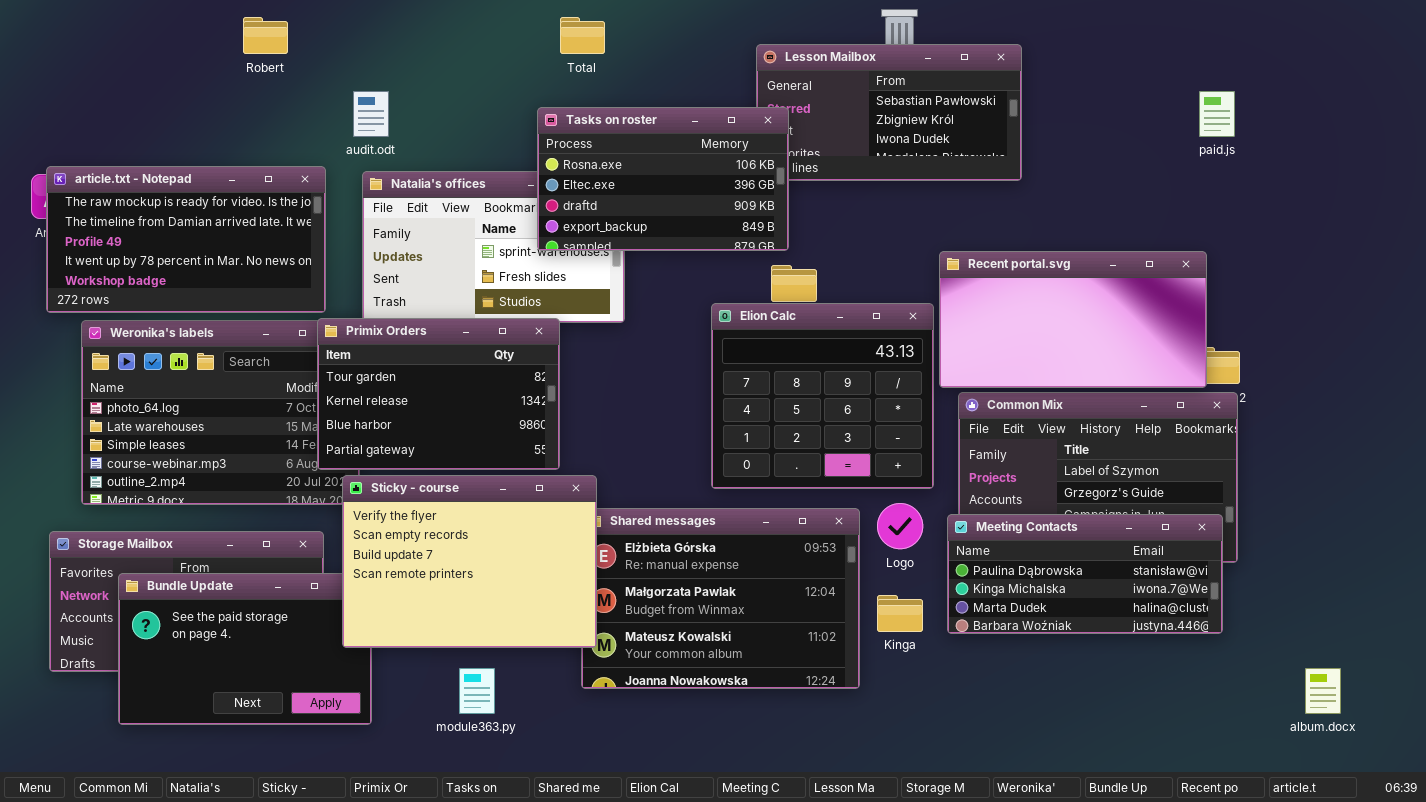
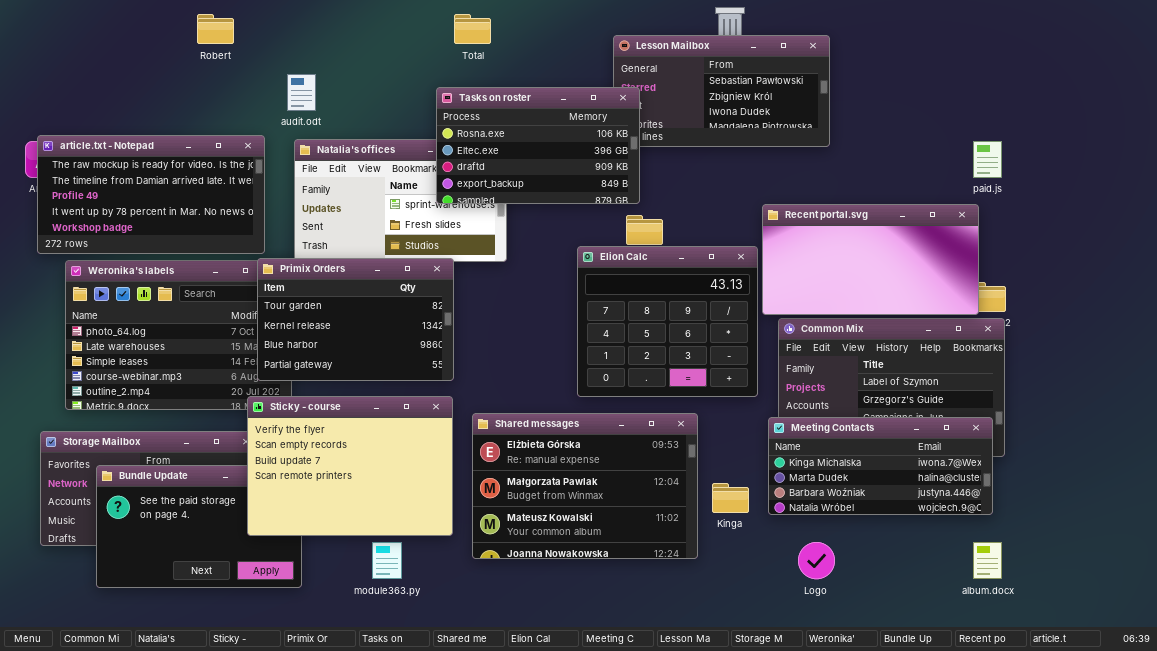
paid.js: [1199,91,1235,137] -> [973,141,1002,178], moved
Sticky - course: [342,475,597,648] -> [247,396,453,536], moved
Logo: [877,503,923,549] -> [798,542,835,579], moved
Meeting Contacts: [947,514,1223,634] -> [768,417,993,515], scrolled down 1 row
album.docx: [1305,668,1341,714] -> [973,542,1002,579], moved

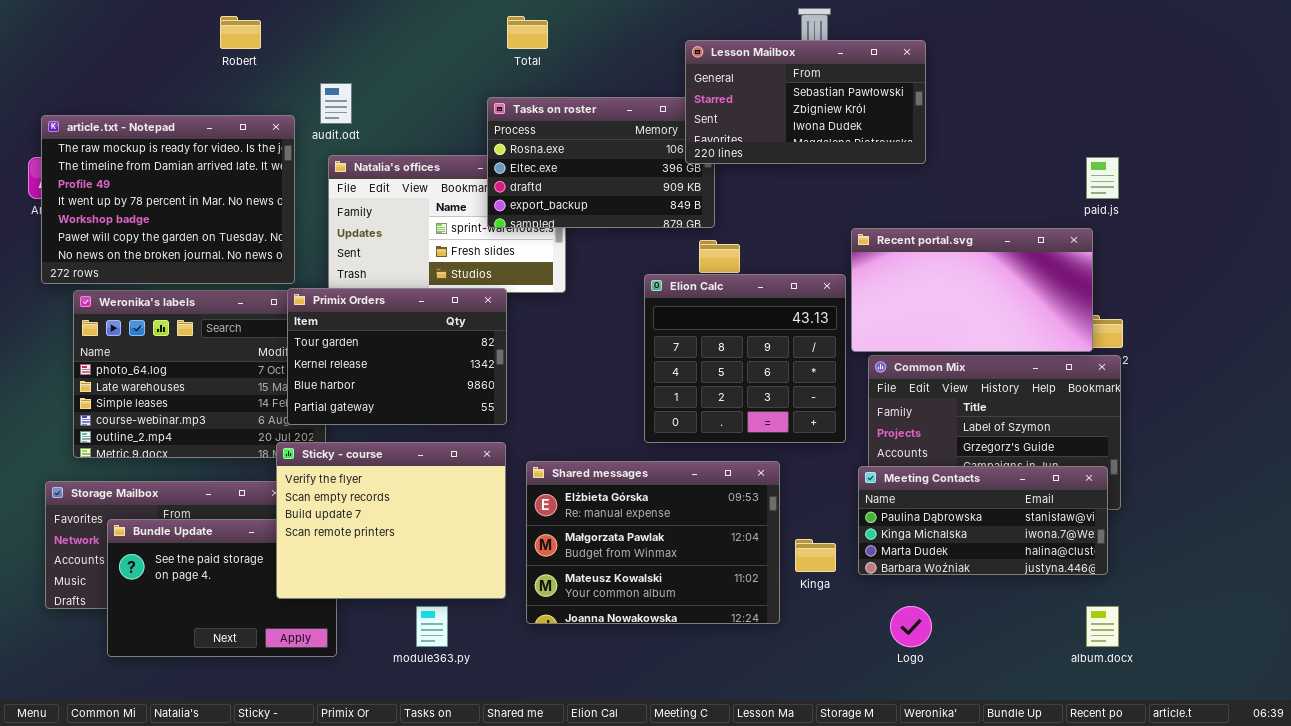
Lesson Mailbox: [613,35,830,147] -> [685,40,926,164], raised
article.txt - Notepad: [37,135,265,254] -> [41,115,295,284], resized
Meeting Contacts: [768,417,993,515] -> [858,466,1108,575], scrolled up 1 row

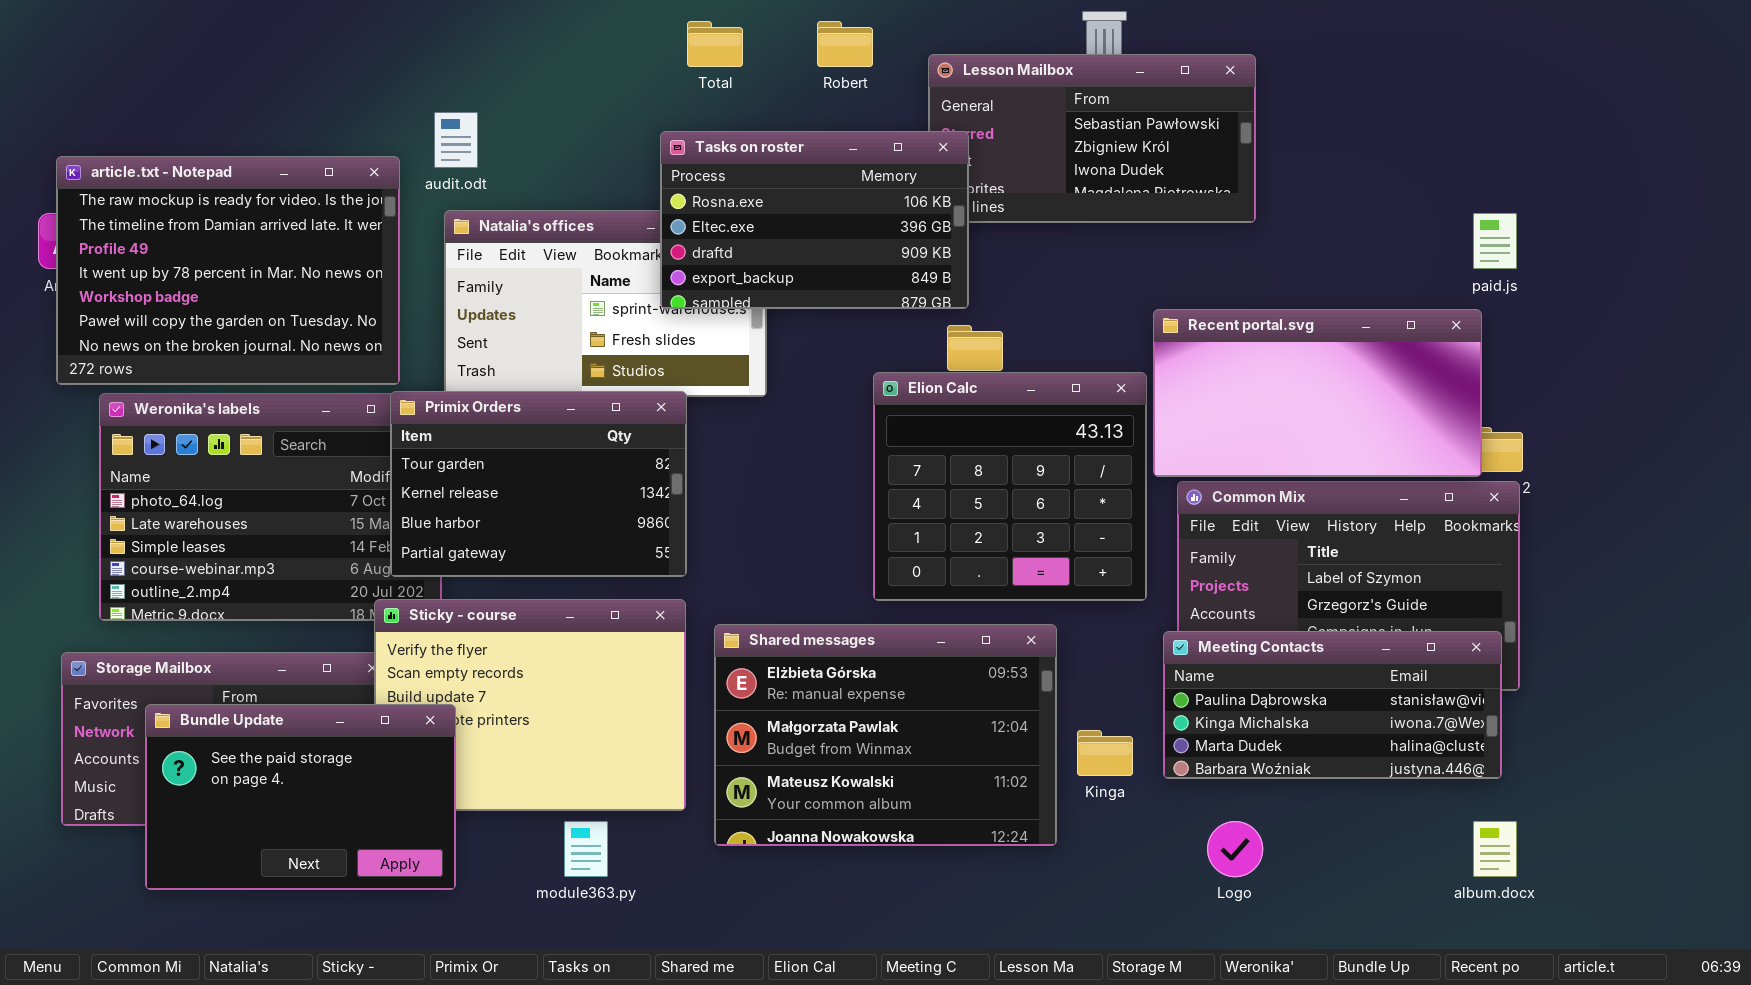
Robert: [220,16,261,49] -> [817,21,873,67], moved
Tasks on roster: [487,97,715,228] -> [660,131,969,309], raised
Bundle Update: [107,519,337,657] -> [145,704,456,890], raised

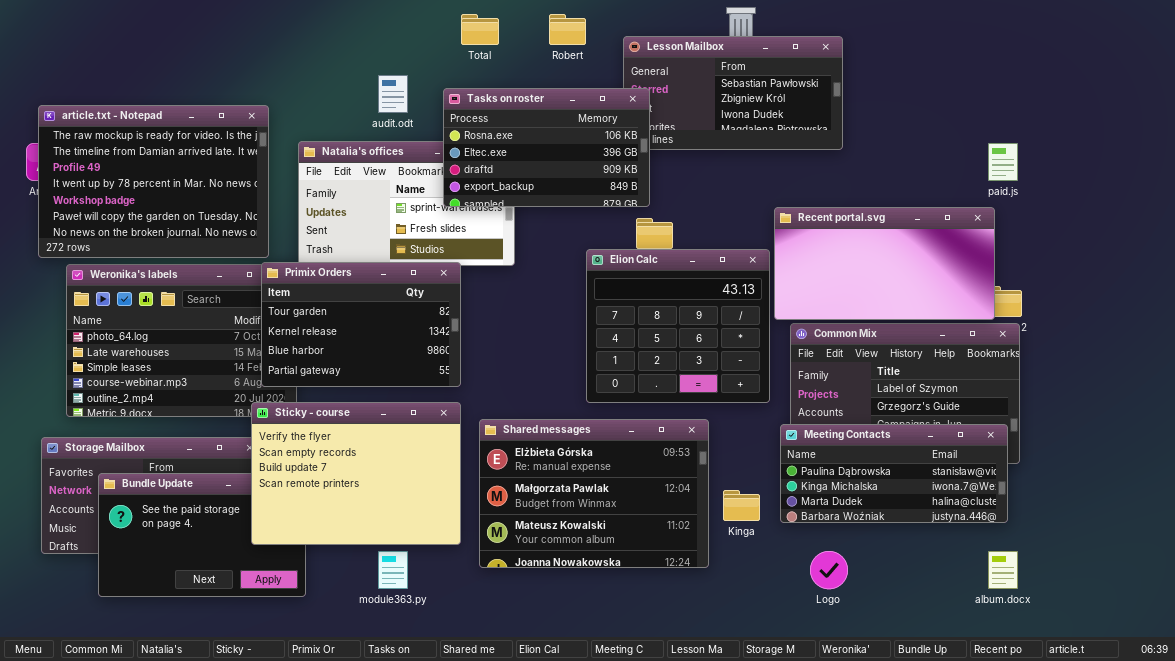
audit.odt: [434,112,478,168] -> [378,75,408,113], moved
Sticky - course: [374,599,686,811] -> [251,402,461,545], raised

